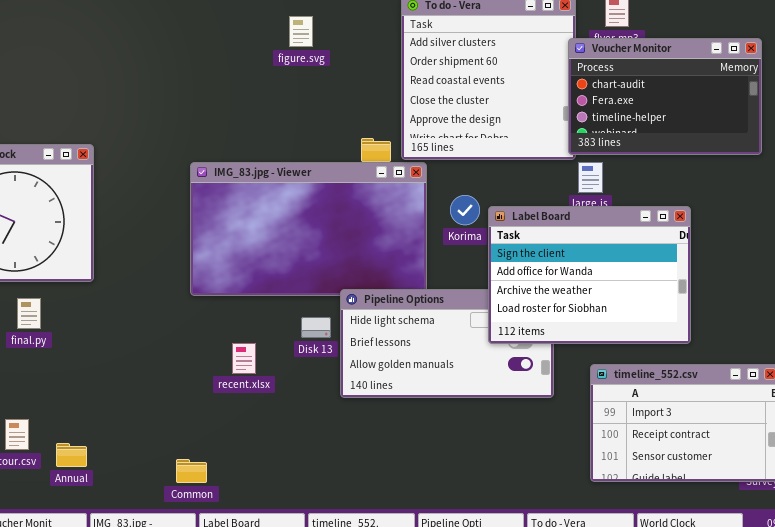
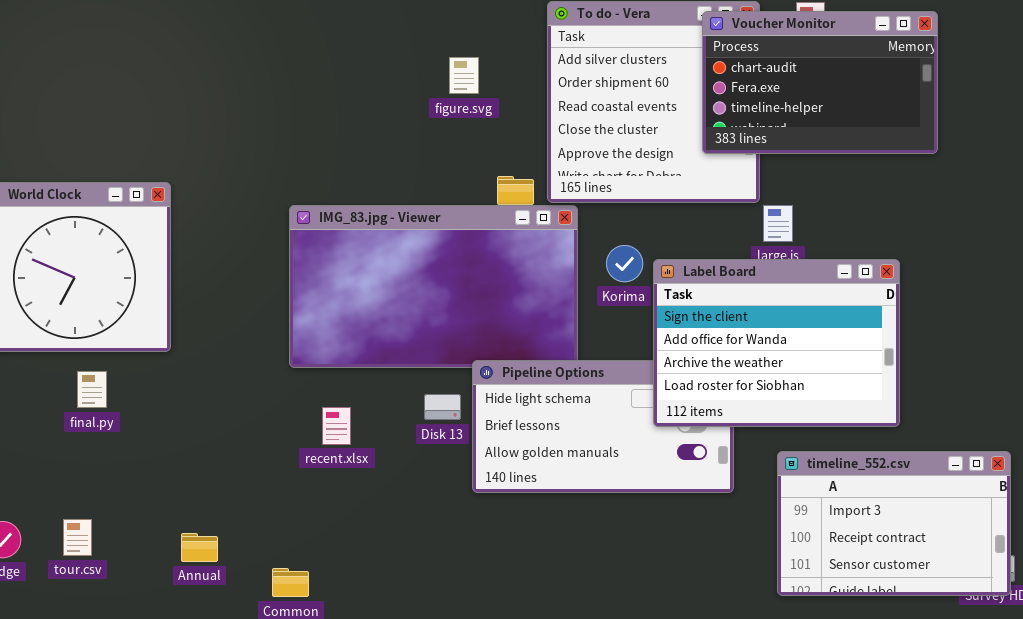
figure.svg: [289,16,313,47] -> [449,57,479,94], moved
Voucher Monitor: [568,38,762,155] -> [702,11,938,154], moved
recent.xlsx: [232,343,256,374] -> [322,407,351,445], moved
Annual: [56,443,87,467] -> [181,533,218,562], moved

